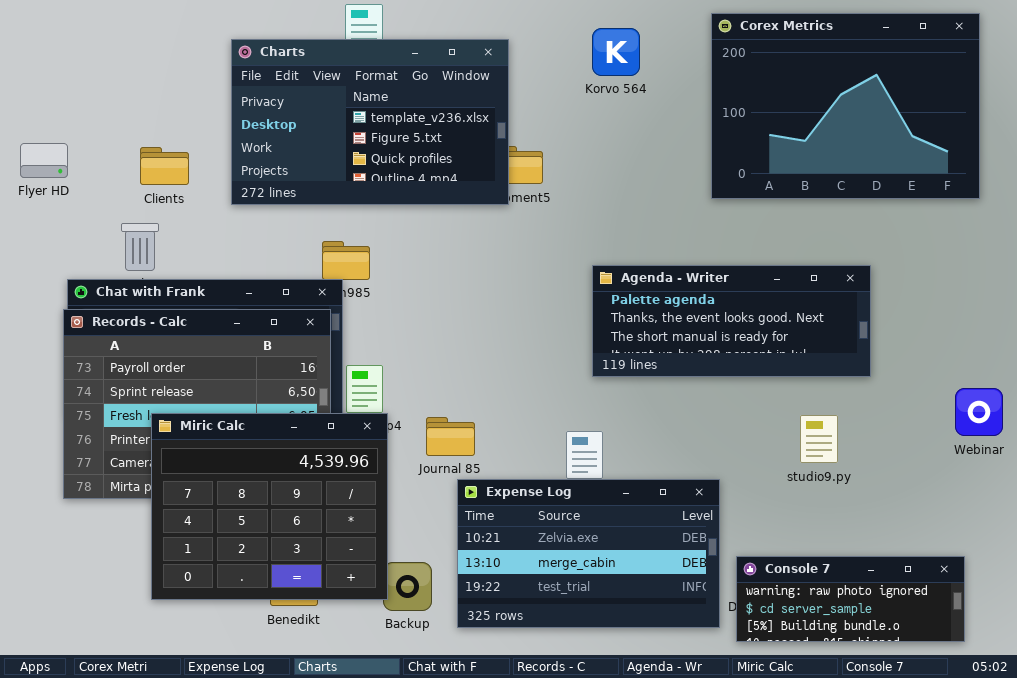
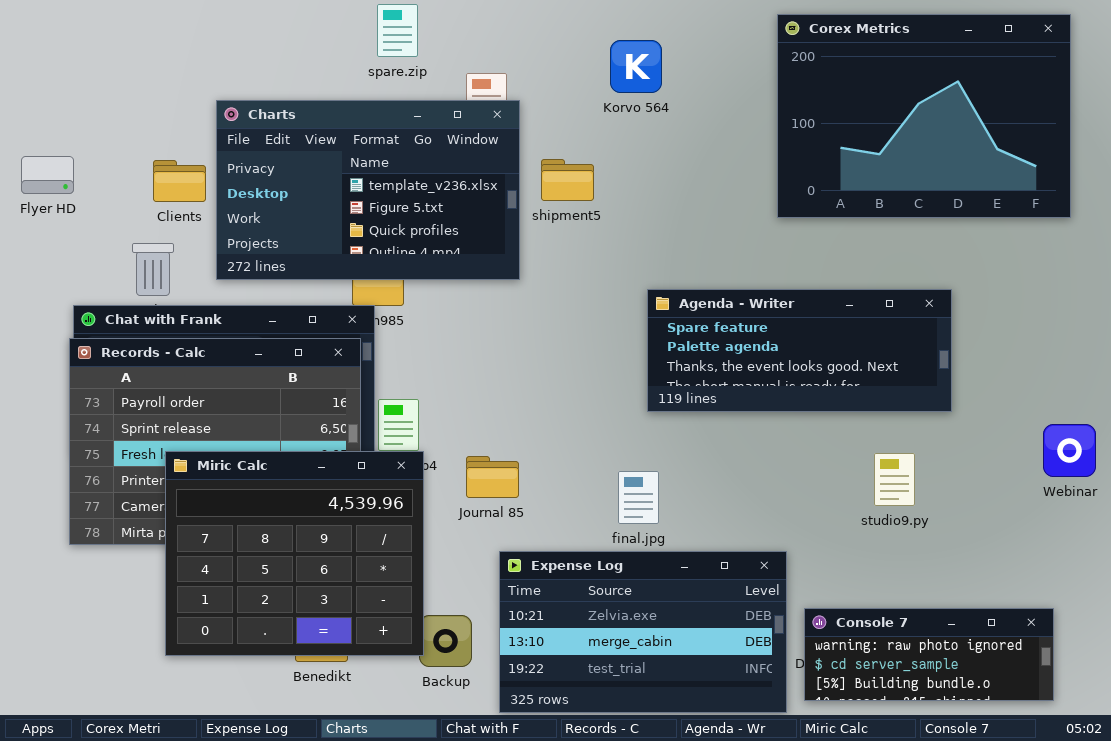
Korvo 564: [592,28,640,76] -> [610,40,662,93], moved
Charts: [231,39,509,205] -> [216,100,520,280], moved
Agenda - Writer: [592,265,871,377] -> [647,289,952,412], scrolled up 1 row
Expense Log: [457,479,720,628] -> [499,551,787,713], moved

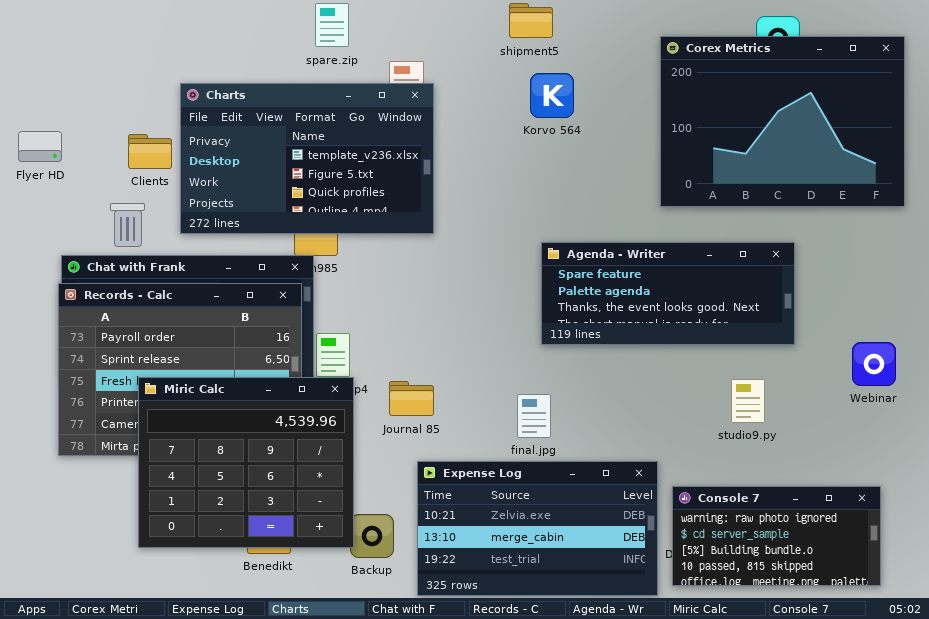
Corex Metrics: [777,14,1071,218] -> [660,36,905,207], moved
Korvo 564: [610,40,662,93] -> [530,73,574,118], moved
shipment5: [541,159,594,201] -> [509,3,553,38], moved
Webinar: [1043,424,1096,477] -> [852,342,896,386], moved
Console 7: [804,608,1054,701] -> [672,486,881,586], resized

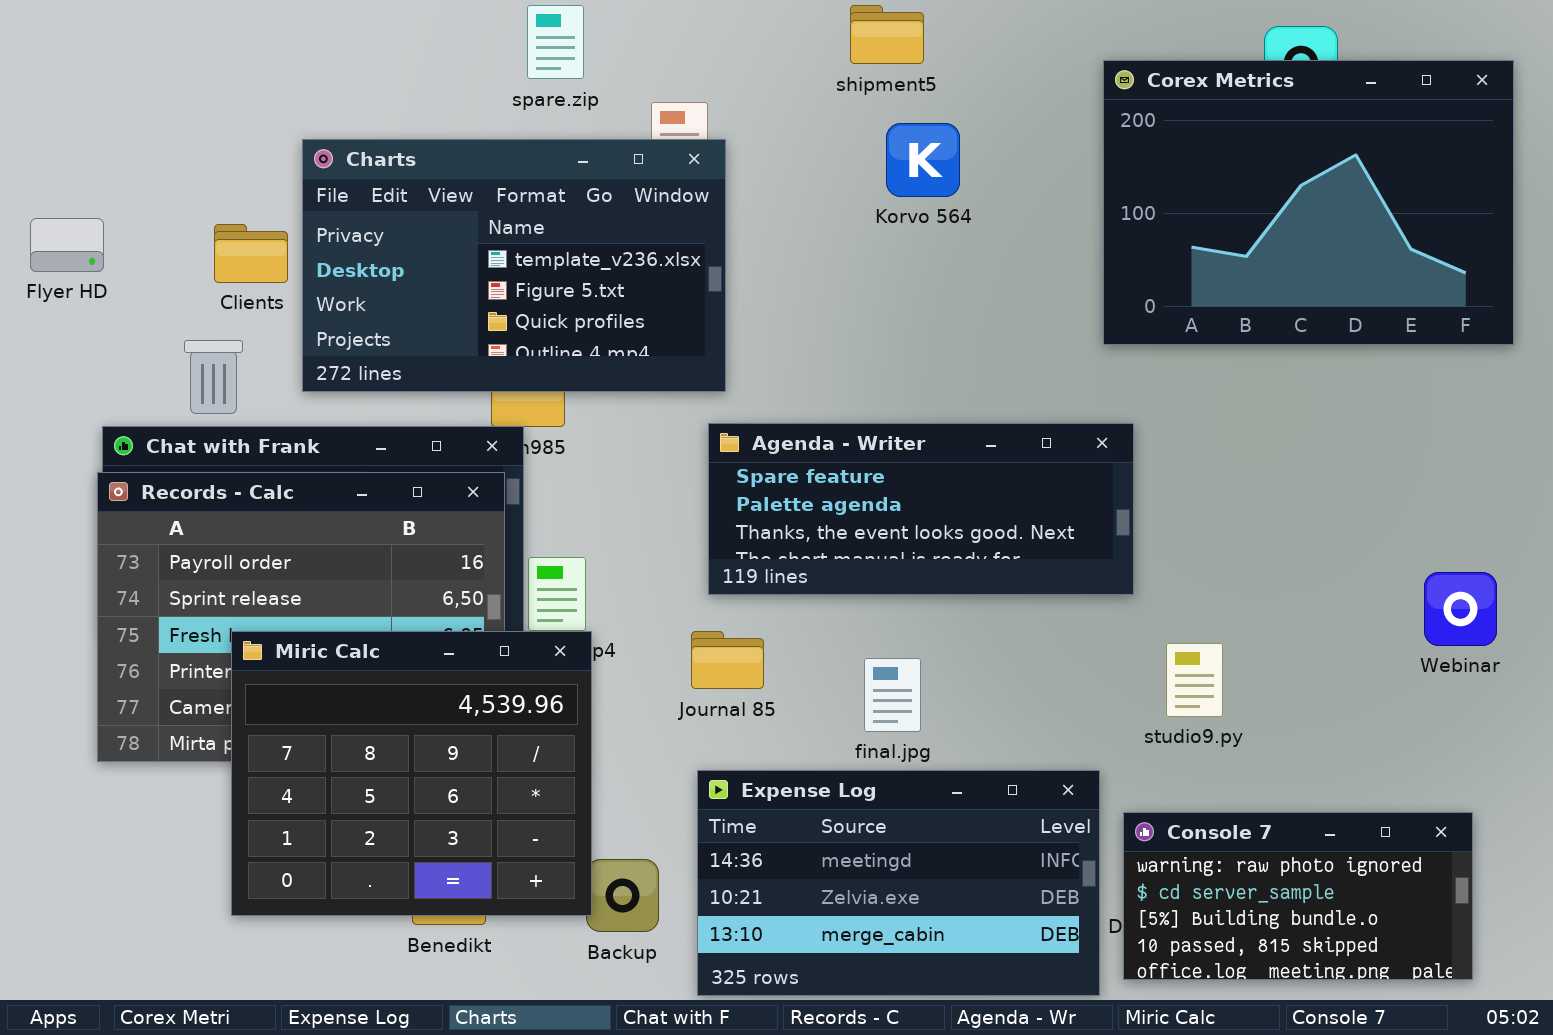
Agenda - Writer: [541,242,795,345] -> [708,423,1134,595], moved
studio9.py: [731,379,765,423] -> [1166,643,1223,717], moved
Journal 85: [389,381,434,416] -> [691,631,764,689], moved
Expense Log: [417,461,658,596] -> [697,770,1100,996], scrolled up 1 row

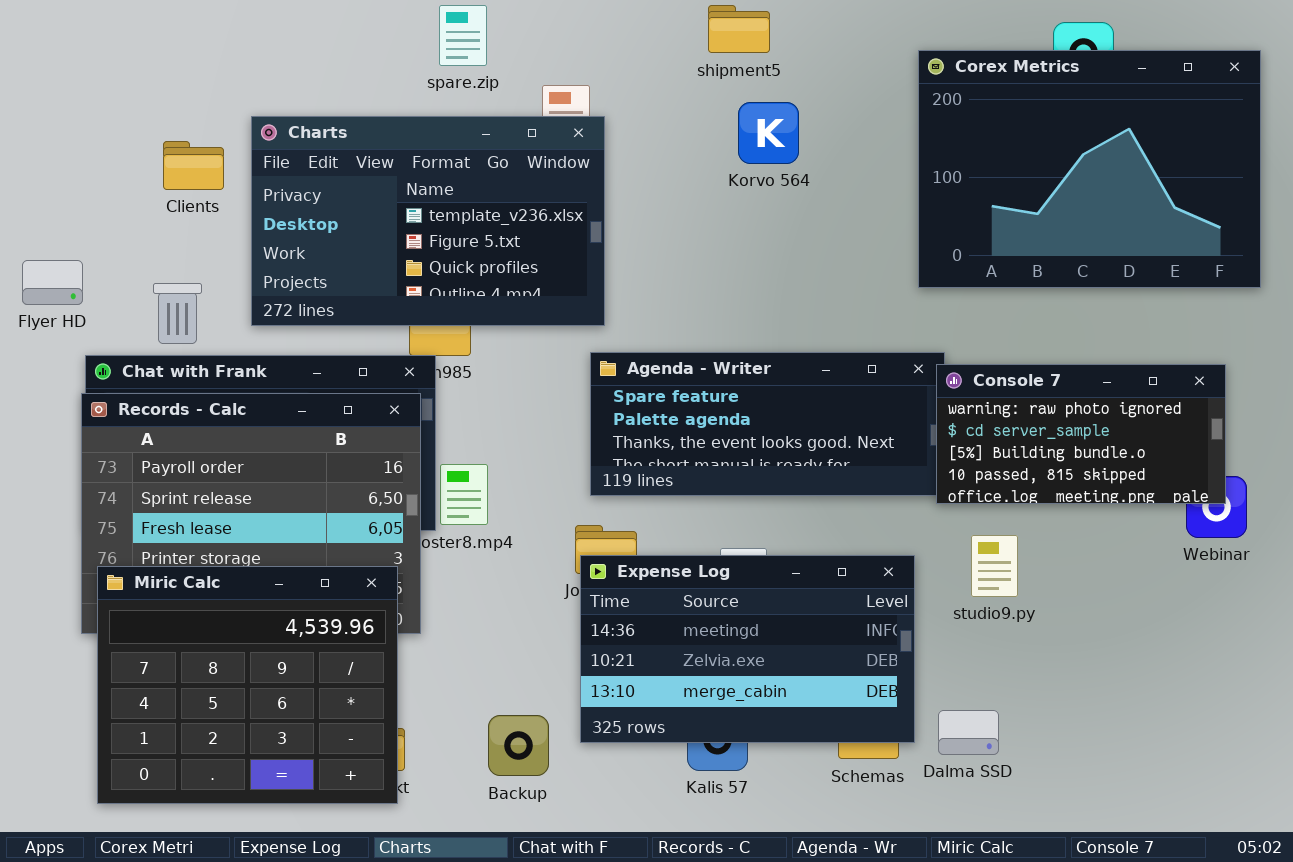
Flyer HD: [30,218,104,272] -> [22,260,83,305], moved
Clients: [214,224,288,283] -> [163,141,224,190], moved
Miric Calc: [231,631,592,916] -> [97,566,398,804], moved
Expense Log: [697,770,1100,996] -> [580,555,915,743], moved
Console 7: [1123,812,1473,980] -> [936,364,1226,504], moved

